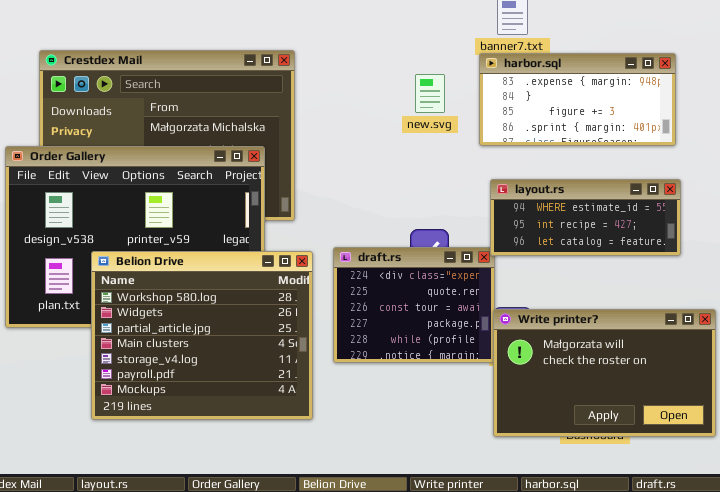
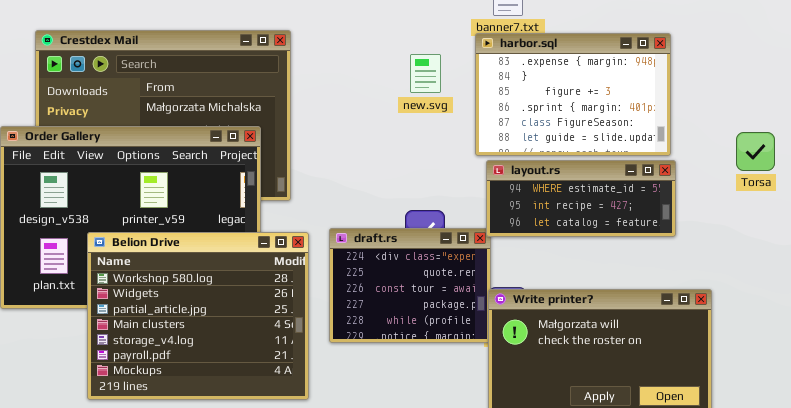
harbor.sql: [479,53,676,146] -> [475,33,671,156], resized

